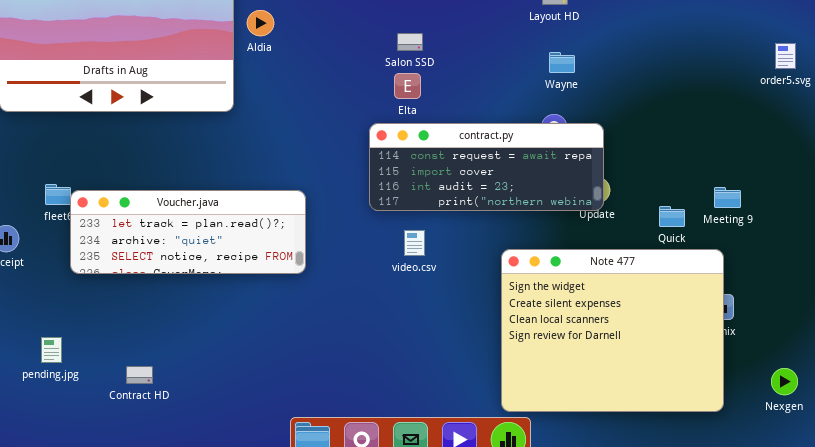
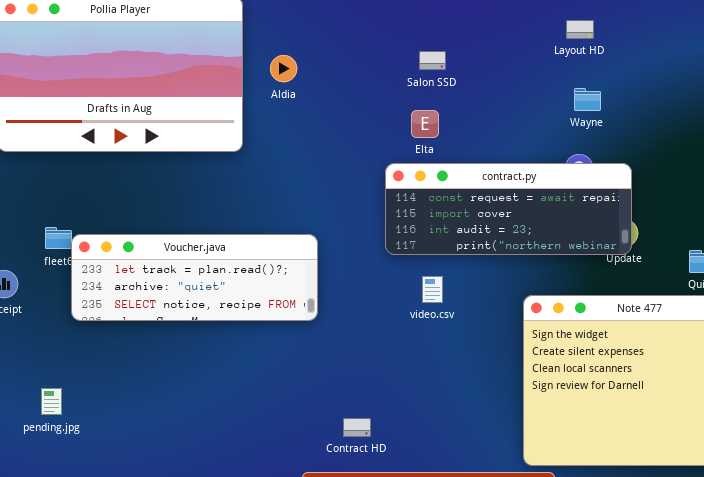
Aldia: [247,10,274,36] -> [270,55,297,82], moved
Salon SSD: [397,33,423,51] -> [419,51,446,70], moved
Contract HD: [126,366,153,384] -> [343,418,371,437], moved

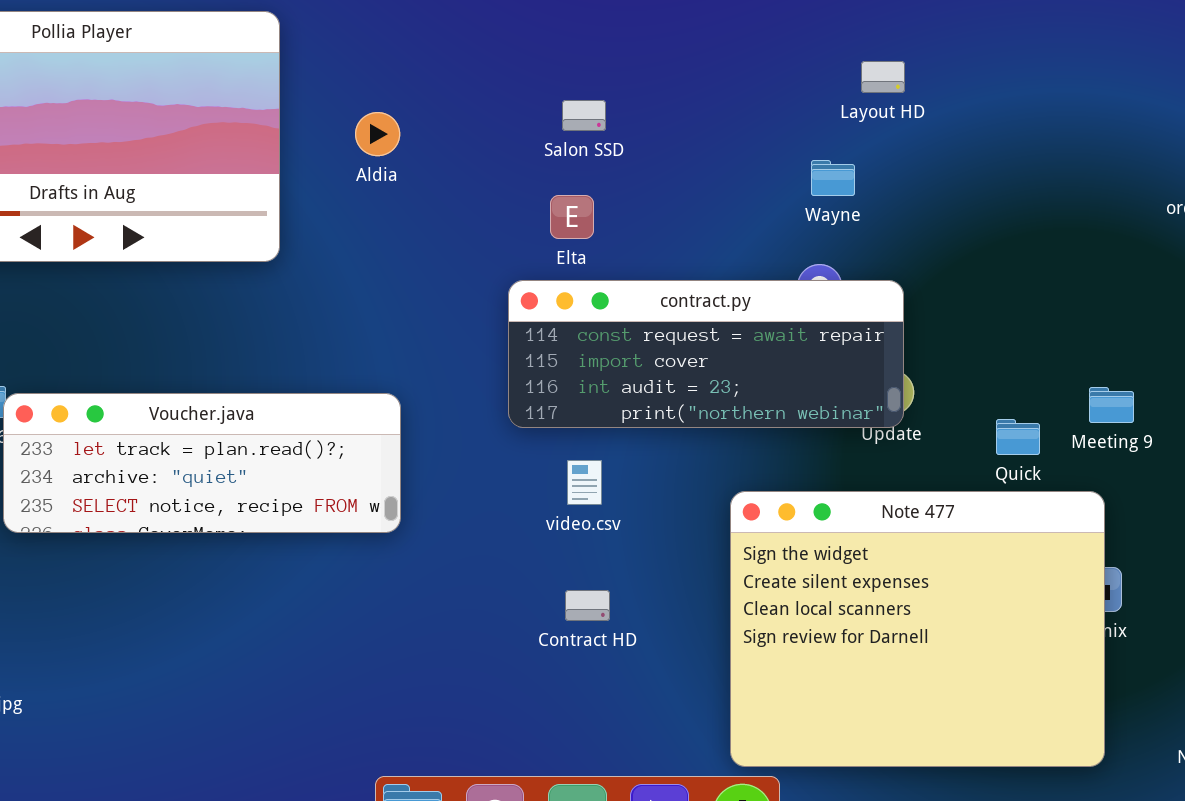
Layout HD: [566,20,594,39] -> [861,61,905,93], moved
Aldia: [270,55,297,82] -> [355,112,400,156], moved
Contract HD: [343,418,371,437] -> [565,590,610,621], moved

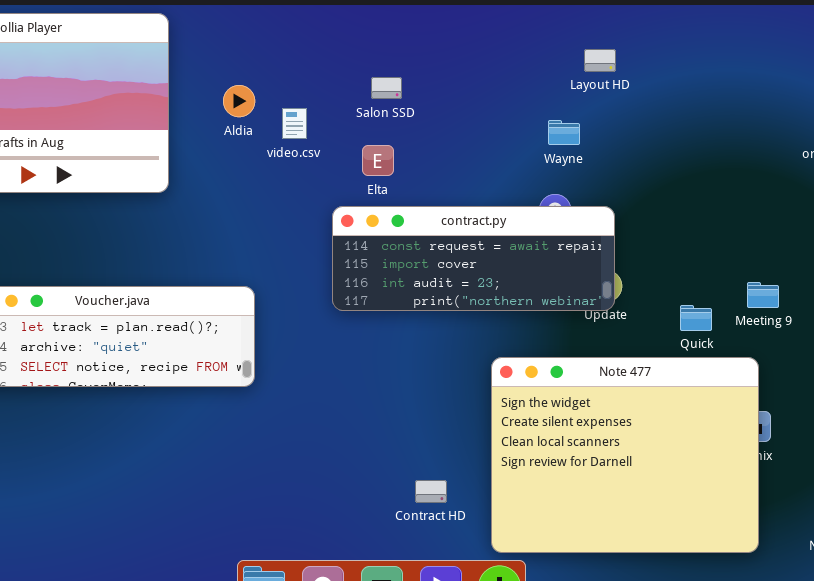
video.csv: [567,460,602,505] -> [282,108,307,139], moved
Contract HD: [565,590,610,621] -> [415,480,447,503], moved

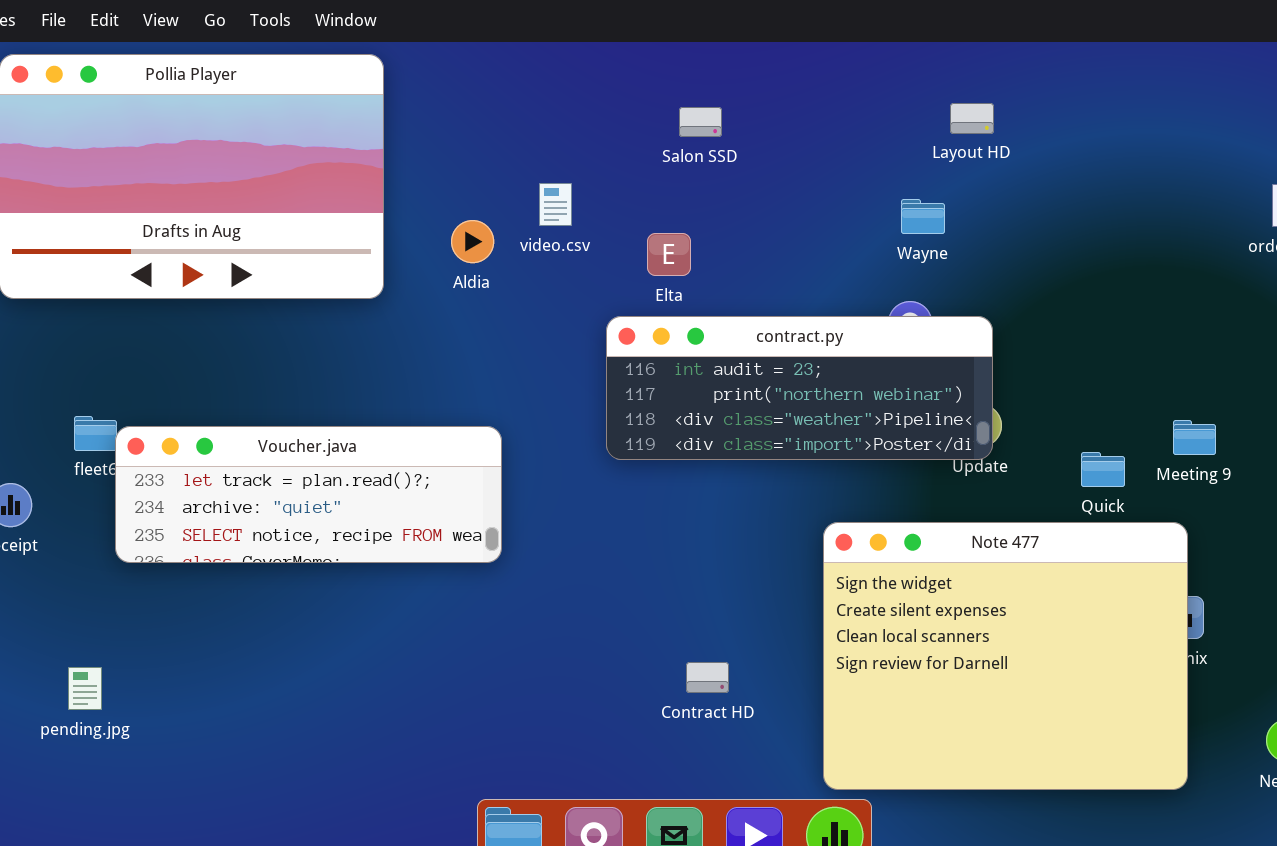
Salon SSD: [371,77,402,99] -> [679,107,722,137], moved
Aldia: [223,85,255,117] -> [451,220,494,263], moved
contract.py: [332,206,615,311] -> [606,316,993,460], scrolled down 2 rows
Contract HD: [415,480,447,503] -> [686,662,729,693], moved

